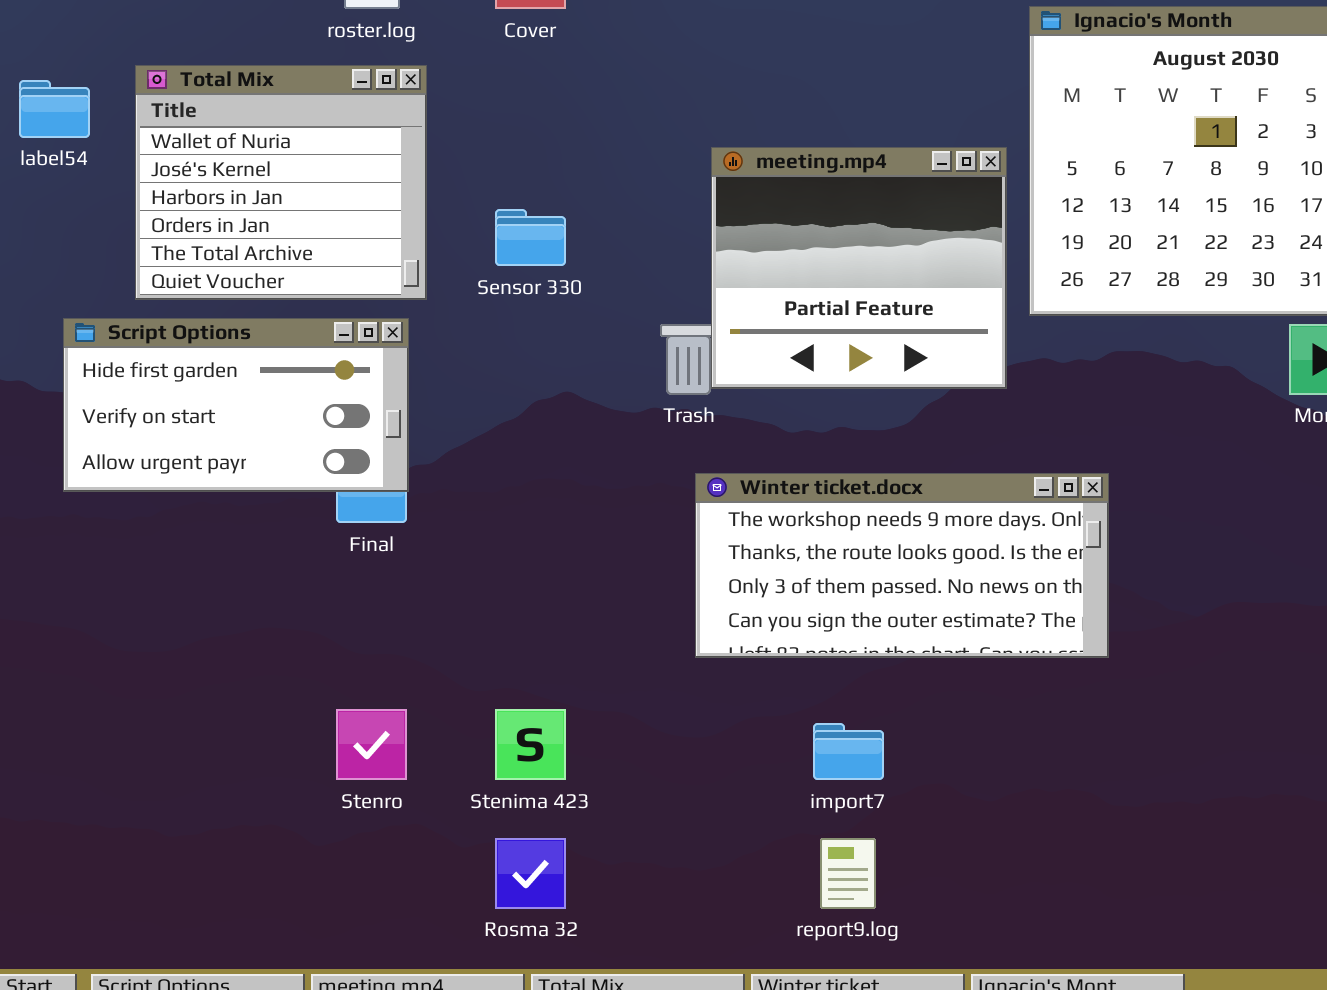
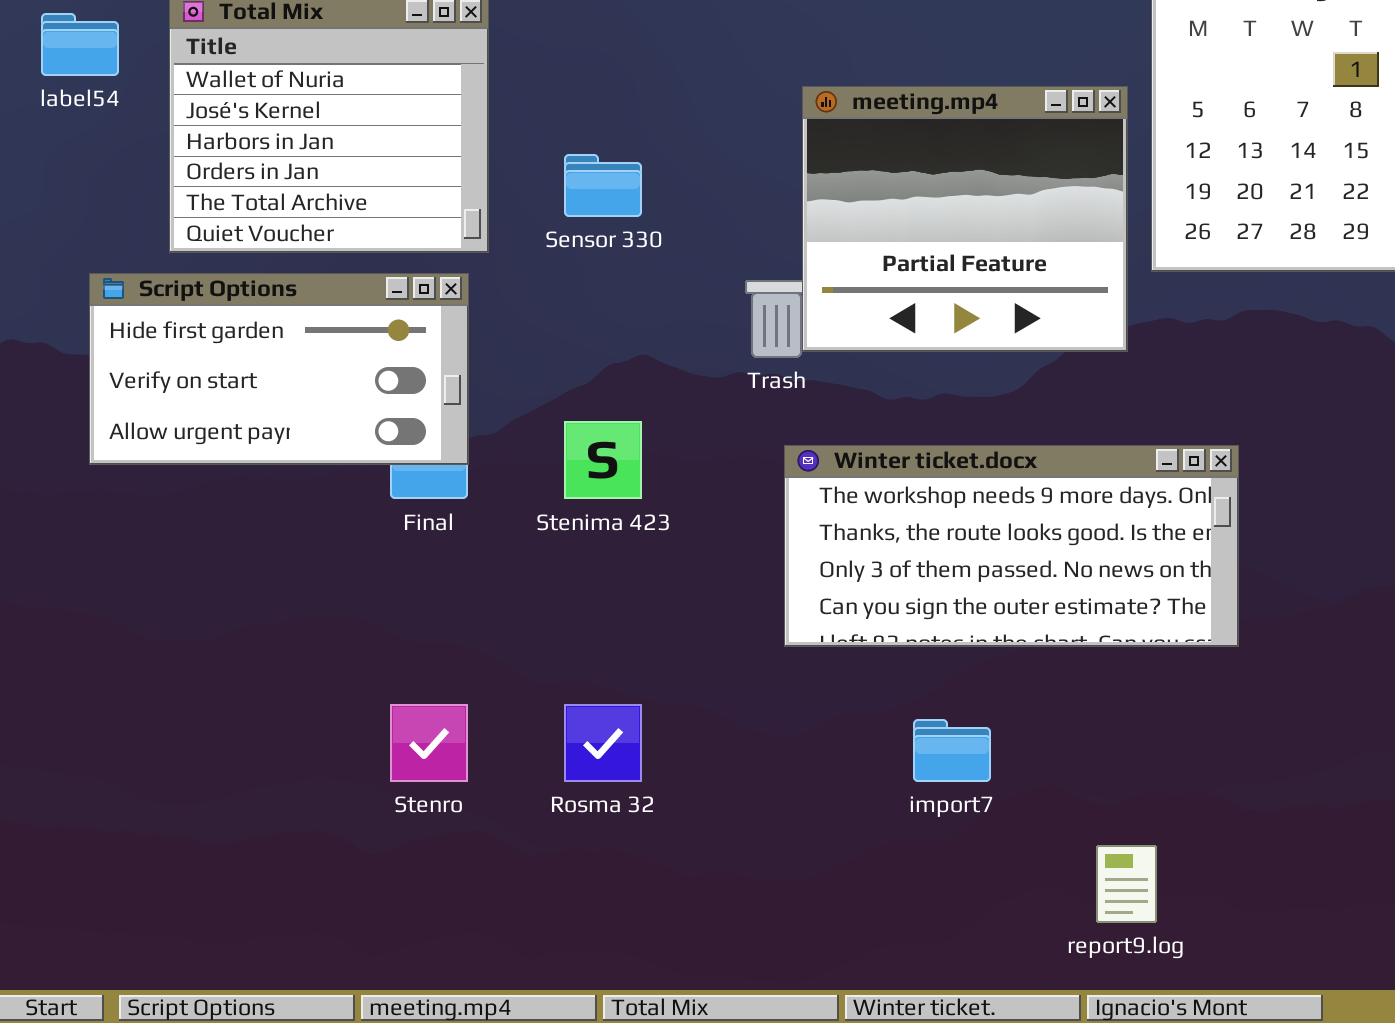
Stenima 423: [495,709,566,780] -> [564,421,642,499], moved
Rosma 32: [495,838,566,909] -> [564,704,642,782], moved
report9.log: [820,838,876,909] -> [1096,845,1157,923], moved

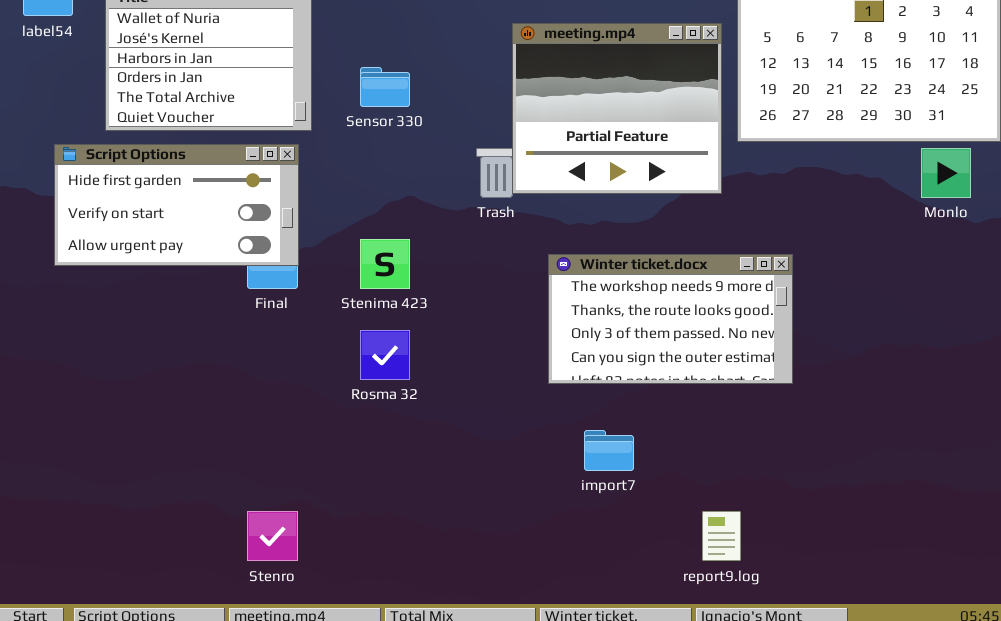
Winter ticket.docx: [784,445,1239,647] -> [548,254,793,384], resized
Stenro: [390,704,468,782] -> [247,511,298,561], moved
Rosma 32: [564,704,642,782] -> [360,330,410,380], moved

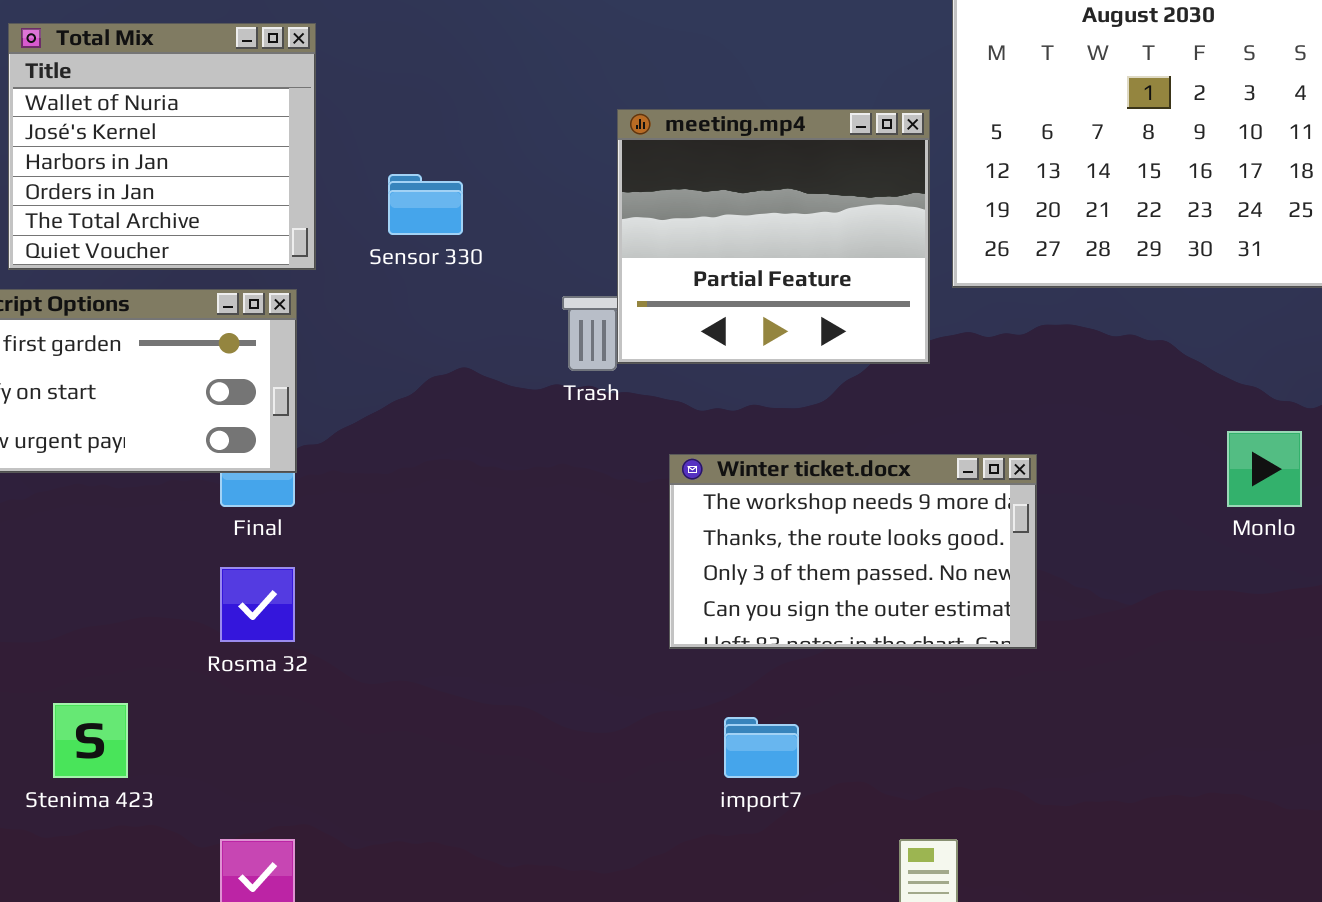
Monlo: [921,148,971,198] -> [1227,431,1302,507], moved
Stenima 423: [360,239,410,289] -> [53,703,128,778], moved
Rosma 32: [360,330,410,380] -> [220,567,295,642], moved

